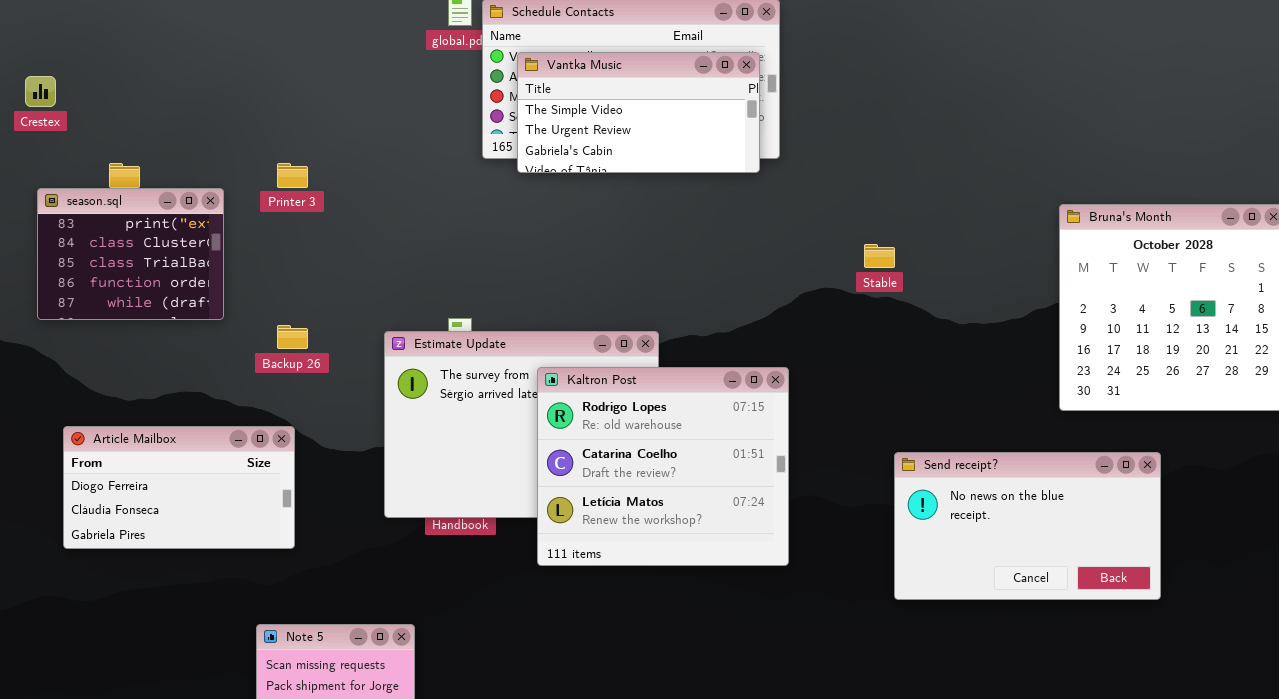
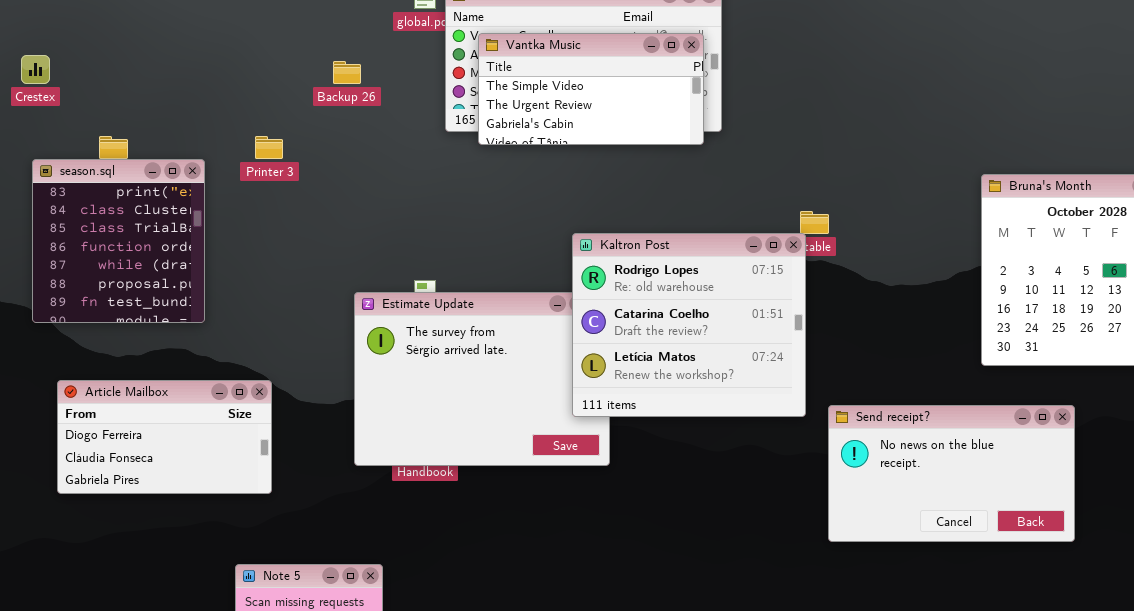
season.sql: [37,188,224,320] -> [32,159,205,323], resized
Backup 26: [277,325,308,349] -> [333,61,361,84], moved
Kaltron Post: [537,367,789,566] -> [572,233,806,417], moved

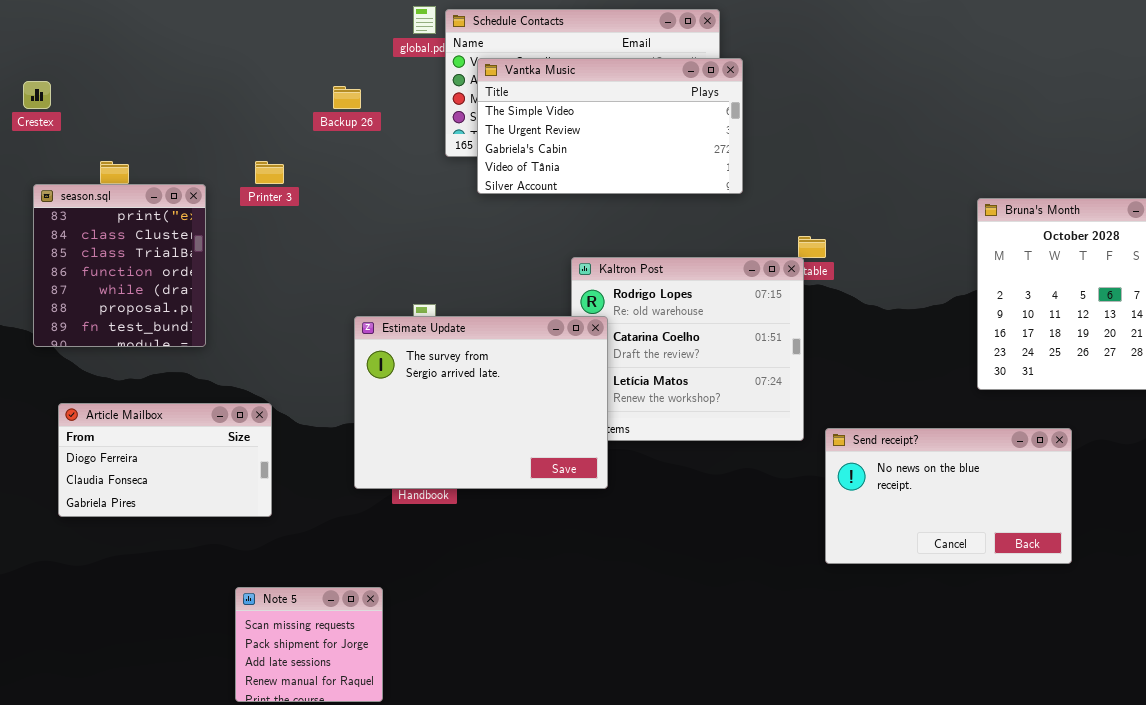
Vantka Music: [478,33,704,145] -> [477,58,743,194], resized
Estimate Update: [354,292,610,466] -> [354,316,608,489], raised

